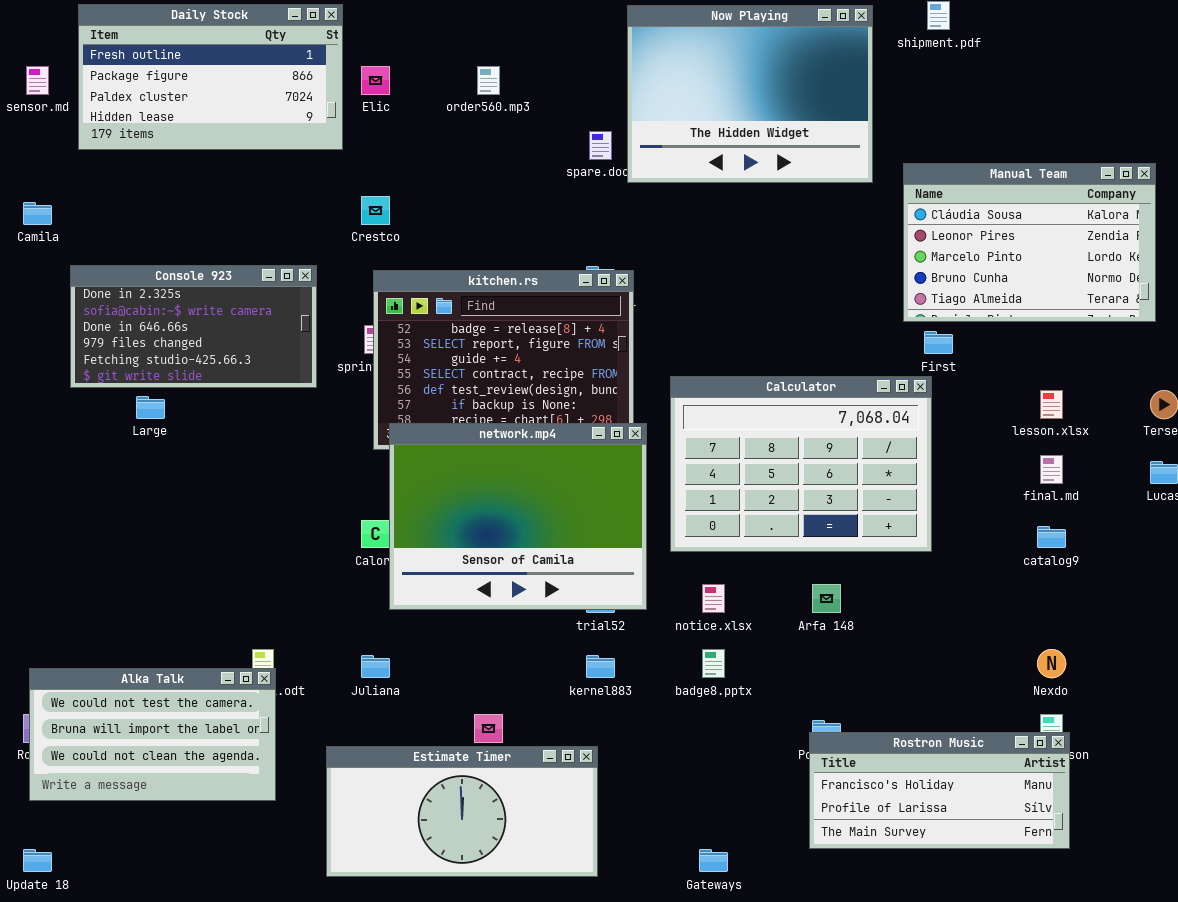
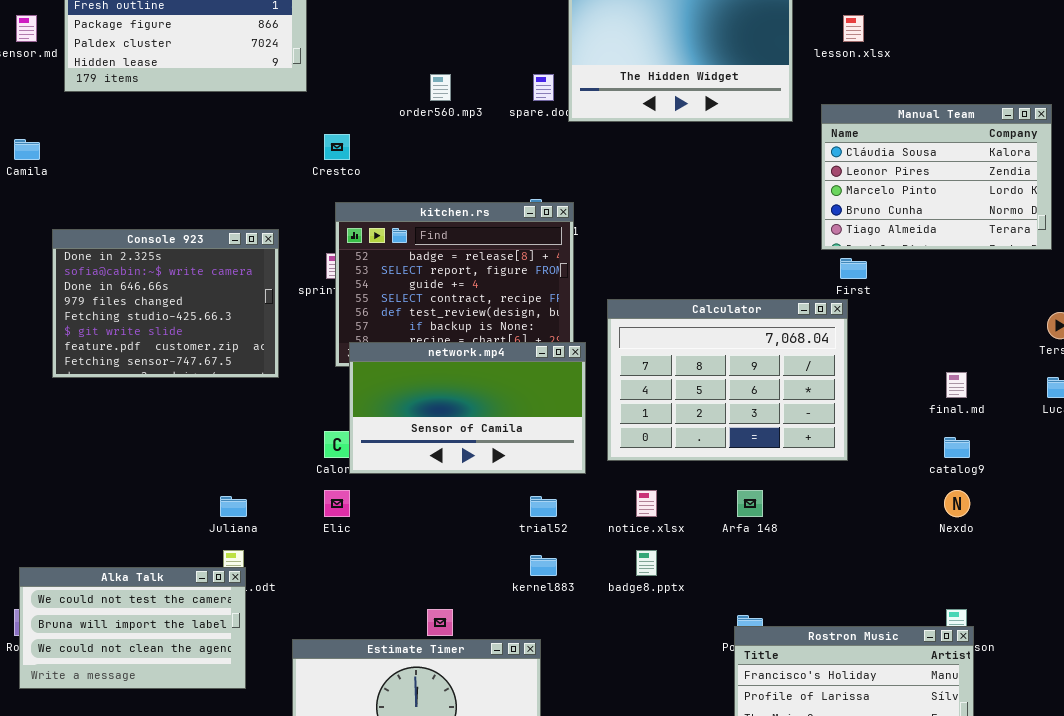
Elic: [361,66,390,95] -> [324,490,350,517], moved
order560.mp3: [477,66,500,95] -> [430,74,451,101], moved
Console 923: [70,265,317,388] -> [52,229,279,378], moved, resized
lesson.xlsx: [1040,390,1063,419] -> [843,15,864,42], moved
network.mp4: [389,423,647,610] -> [349,342,586,474], resized
Nexdo: [1037,649,1066,678] -> [944,490,970,517], moved
Juliana: [361,655,390,678] -> [220,496,247,517], moved

